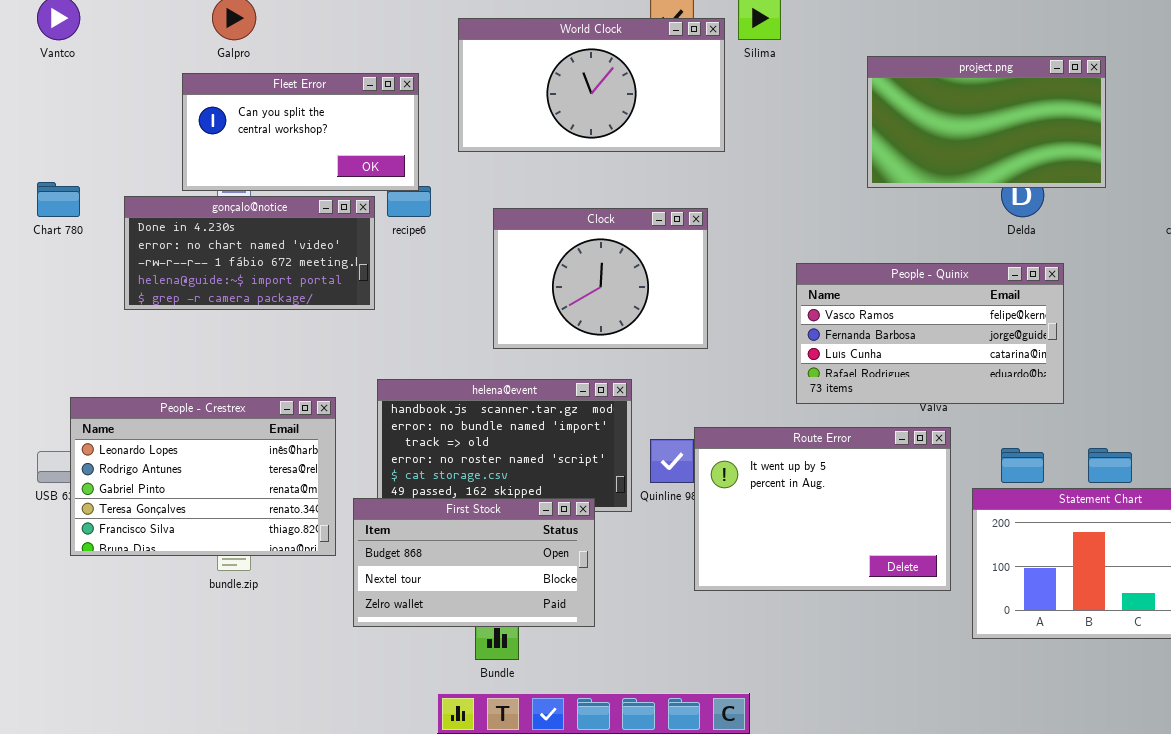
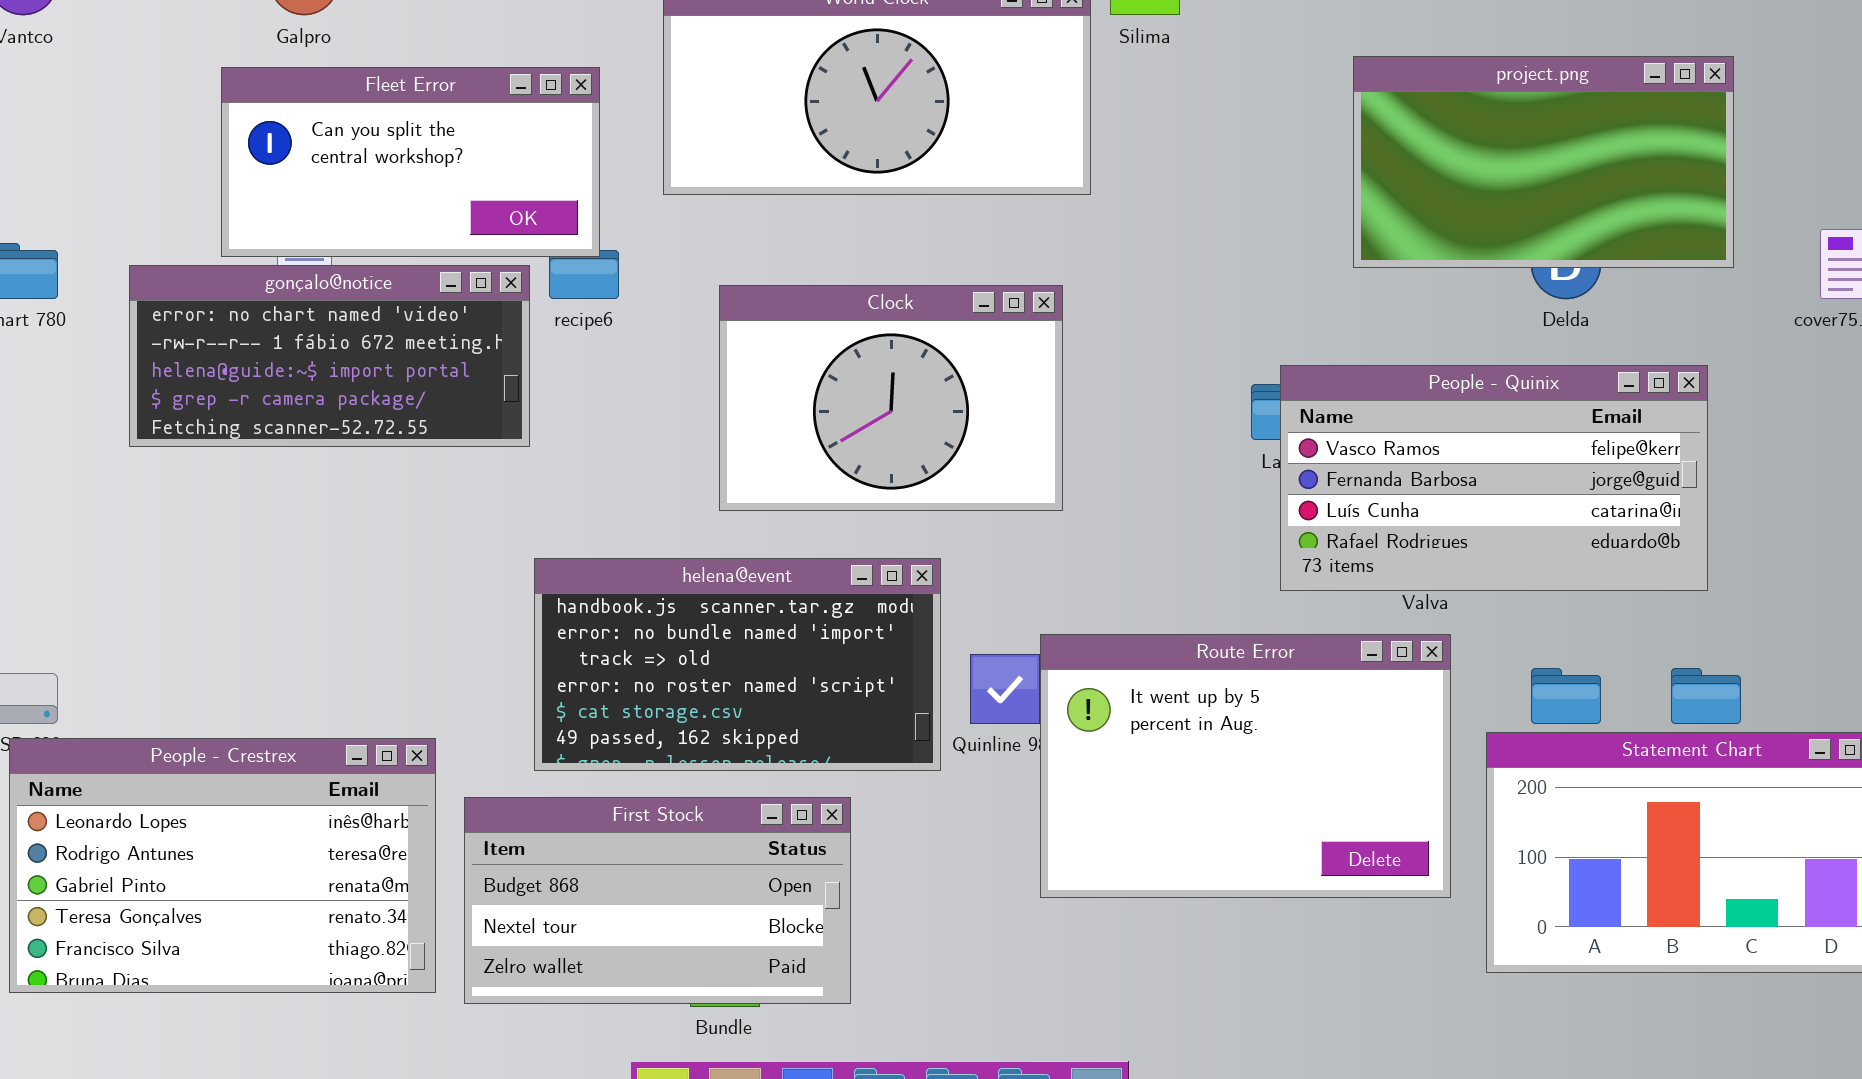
project.png: [867,56,1106,188] -> [1353,56,1734,268], moved
gonçalo@notice: [124,196,375,310] -> [129,265,530,447], scrolled down 1 row
People - Quinix: [796,263,1064,404] -> [1280,365,1708,591], moved
People - Crestrex: [70,397,336,556] -> [9,738,436,993], moved
First Stock: [353,498,595,627] -> [464,797,851,1004], moved

